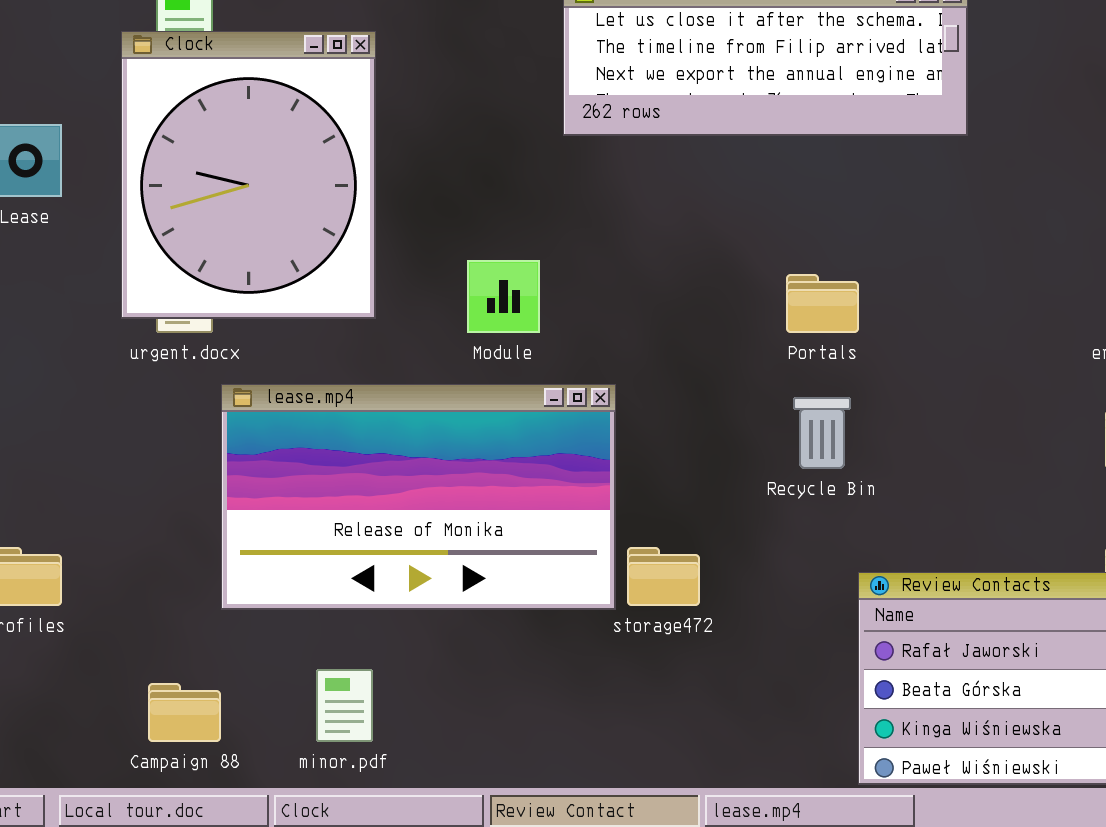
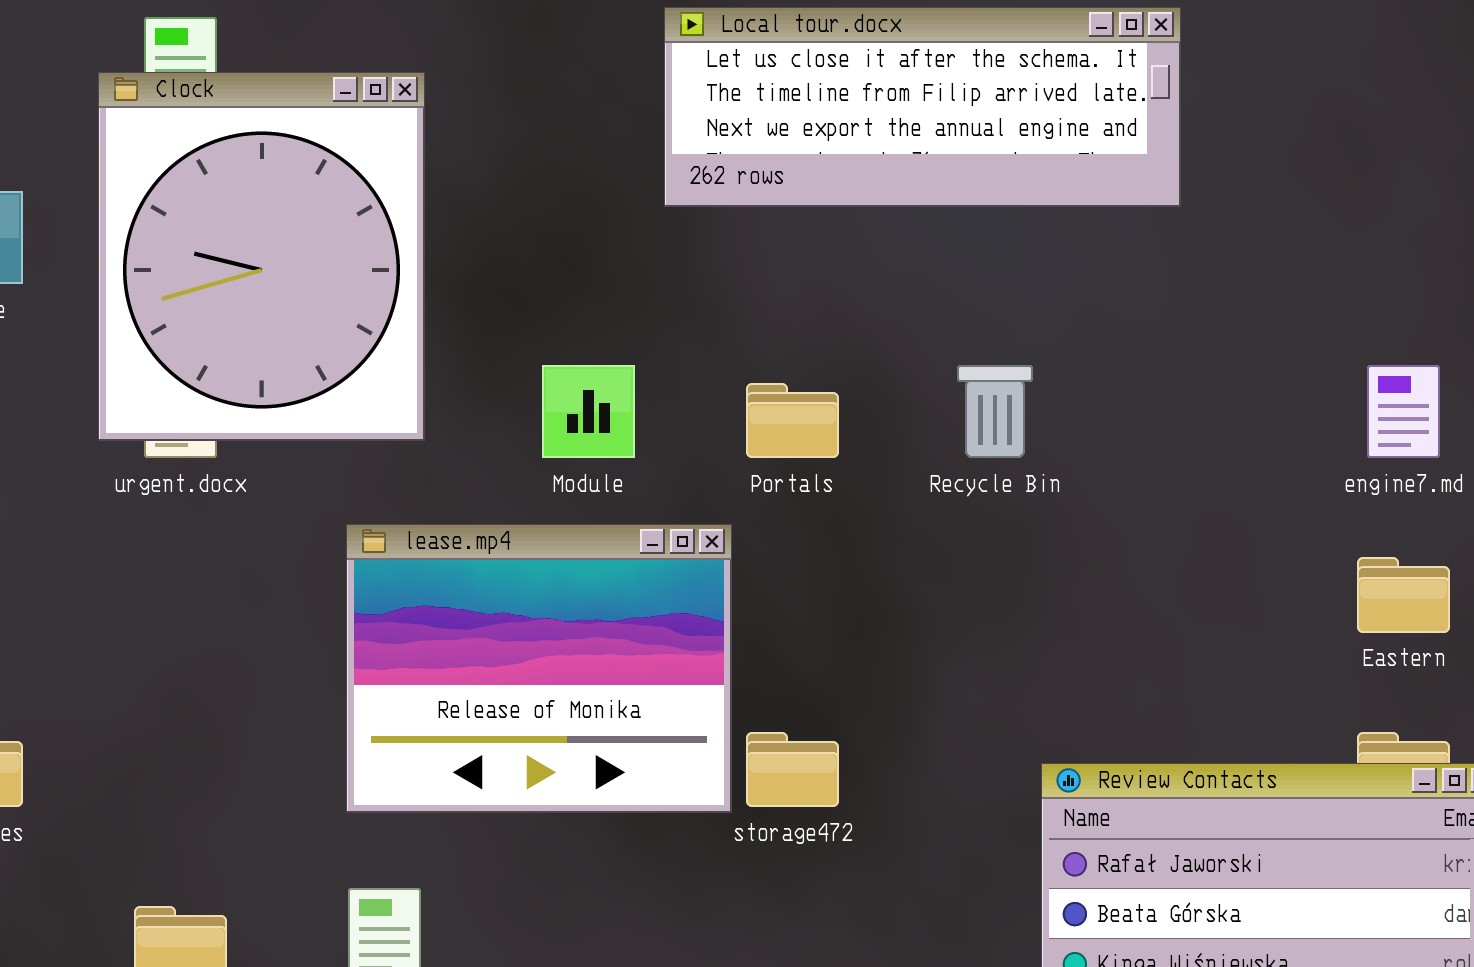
Portals: [786,274,859,333] -> [746,383,839,458], moved
lease.mp4: [221,384,616,610] -> [346,524,732,813], resized
Recycle Bin: [793,397,851,469] -> [957,365,1033,458], moved

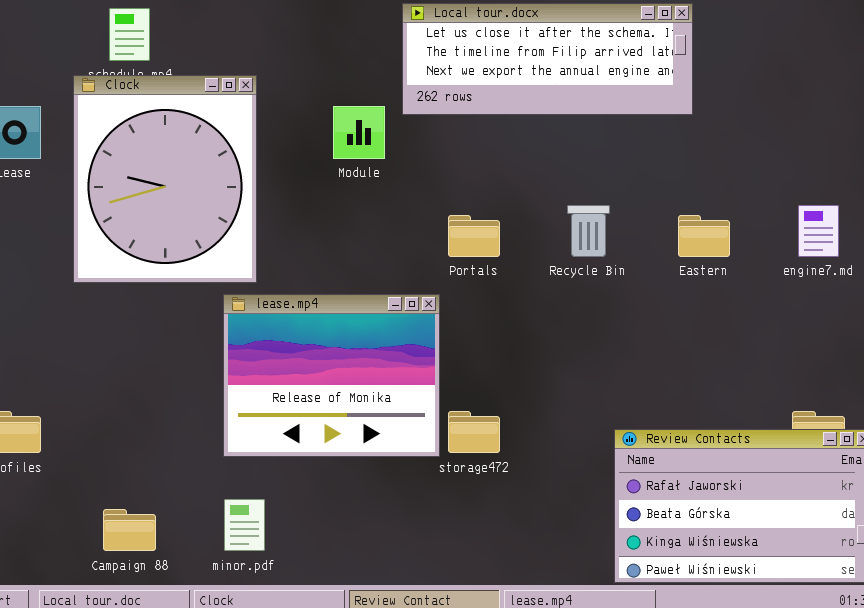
Clock: [98,72,425,441] -> [73,75,257,283], moved
Module: [542,365,635,458] -> [333,106,385,159], moved
Eastern: [1357,557,1450,633] -> [678,215,730,257], moved

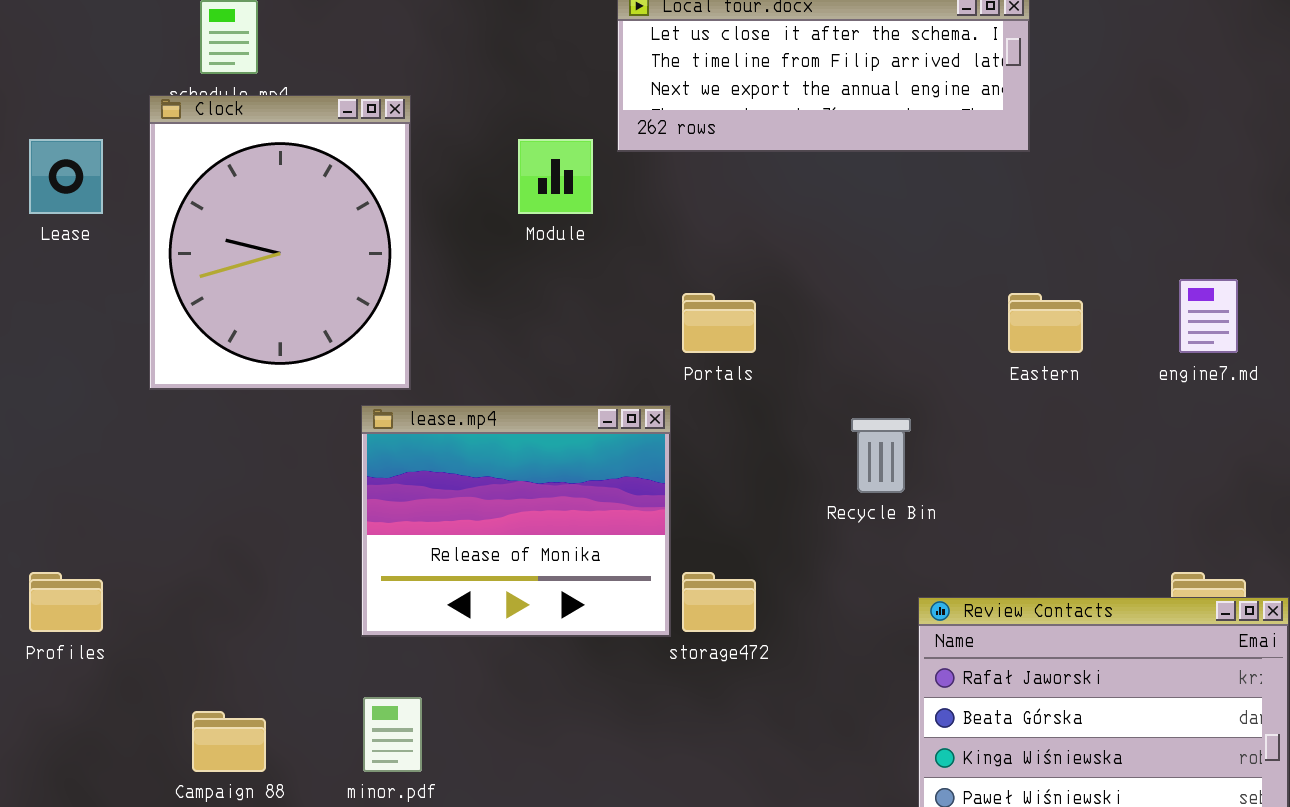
Recycle Bin: [567,205,610,257] -> [851,418,911,493], moved

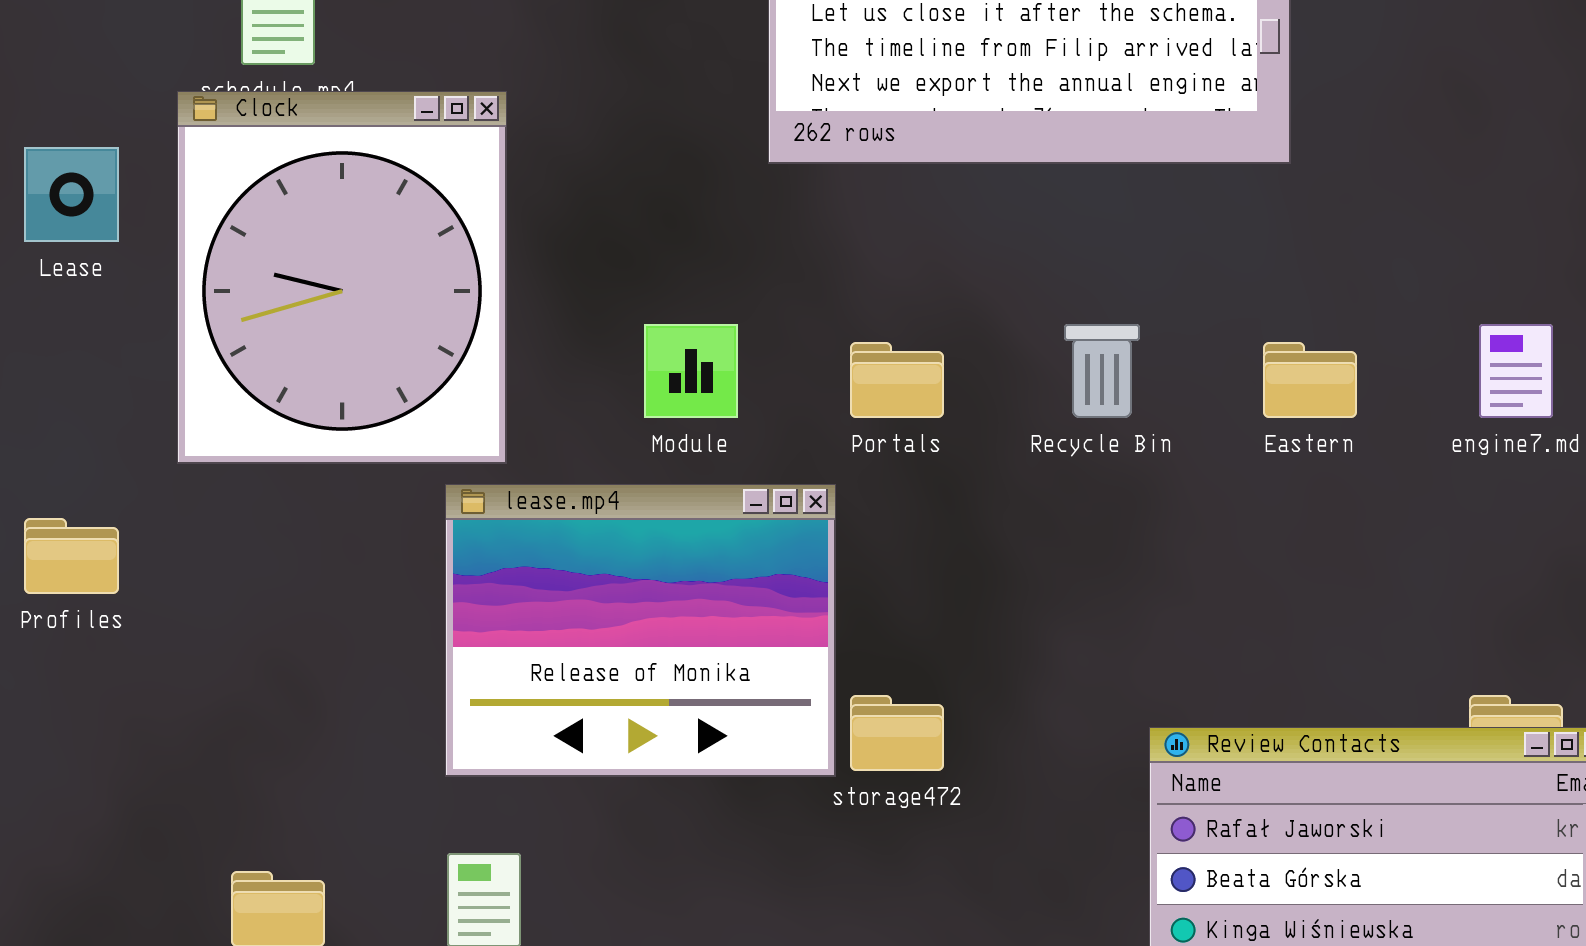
Module: [518,139,593,214] -> [644,324,738,418], moved
Recycle Bin: [851,418,911,493] -> [1064,324,1140,418], moved
Profiles: [29,572,103,632] -> [24,518,119,594], moved

